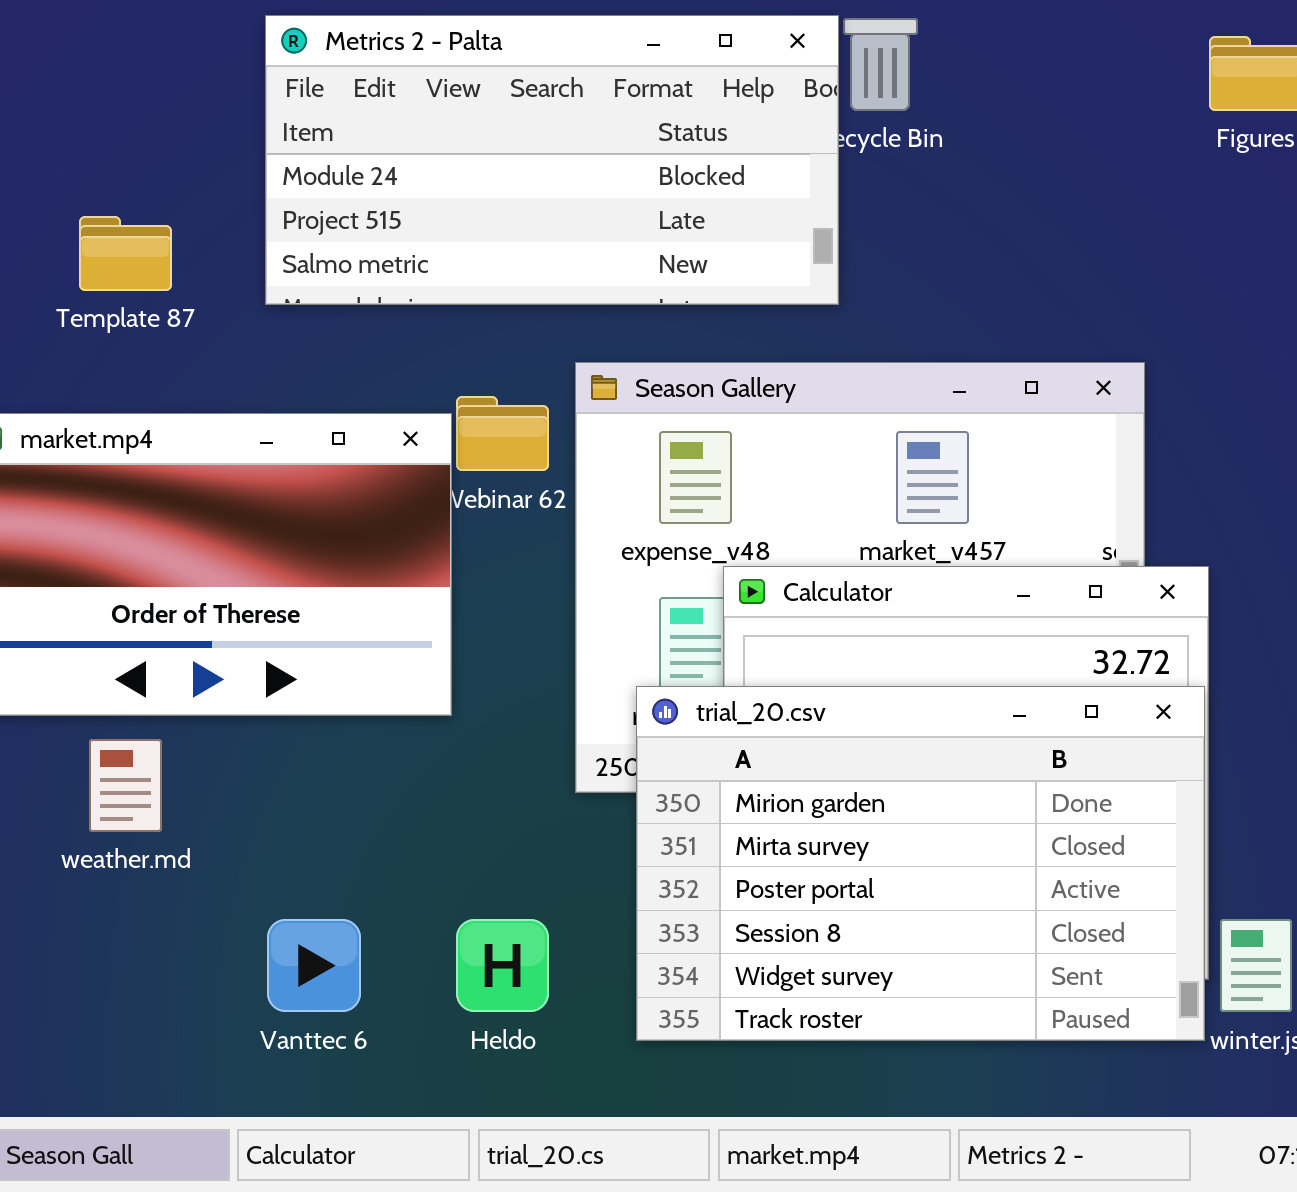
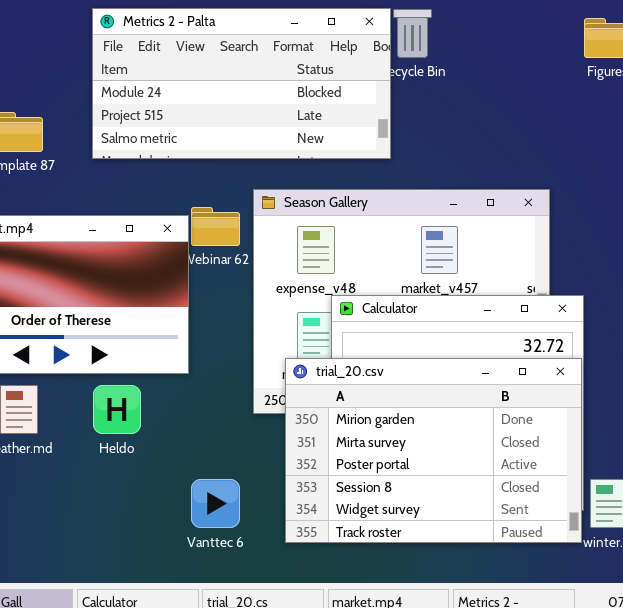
Vanttec 6: [267,919,361,1012] -> [191,479,240,528], moved
Heldo: [456,919,549,1012] -> [93,385,141,434], moved

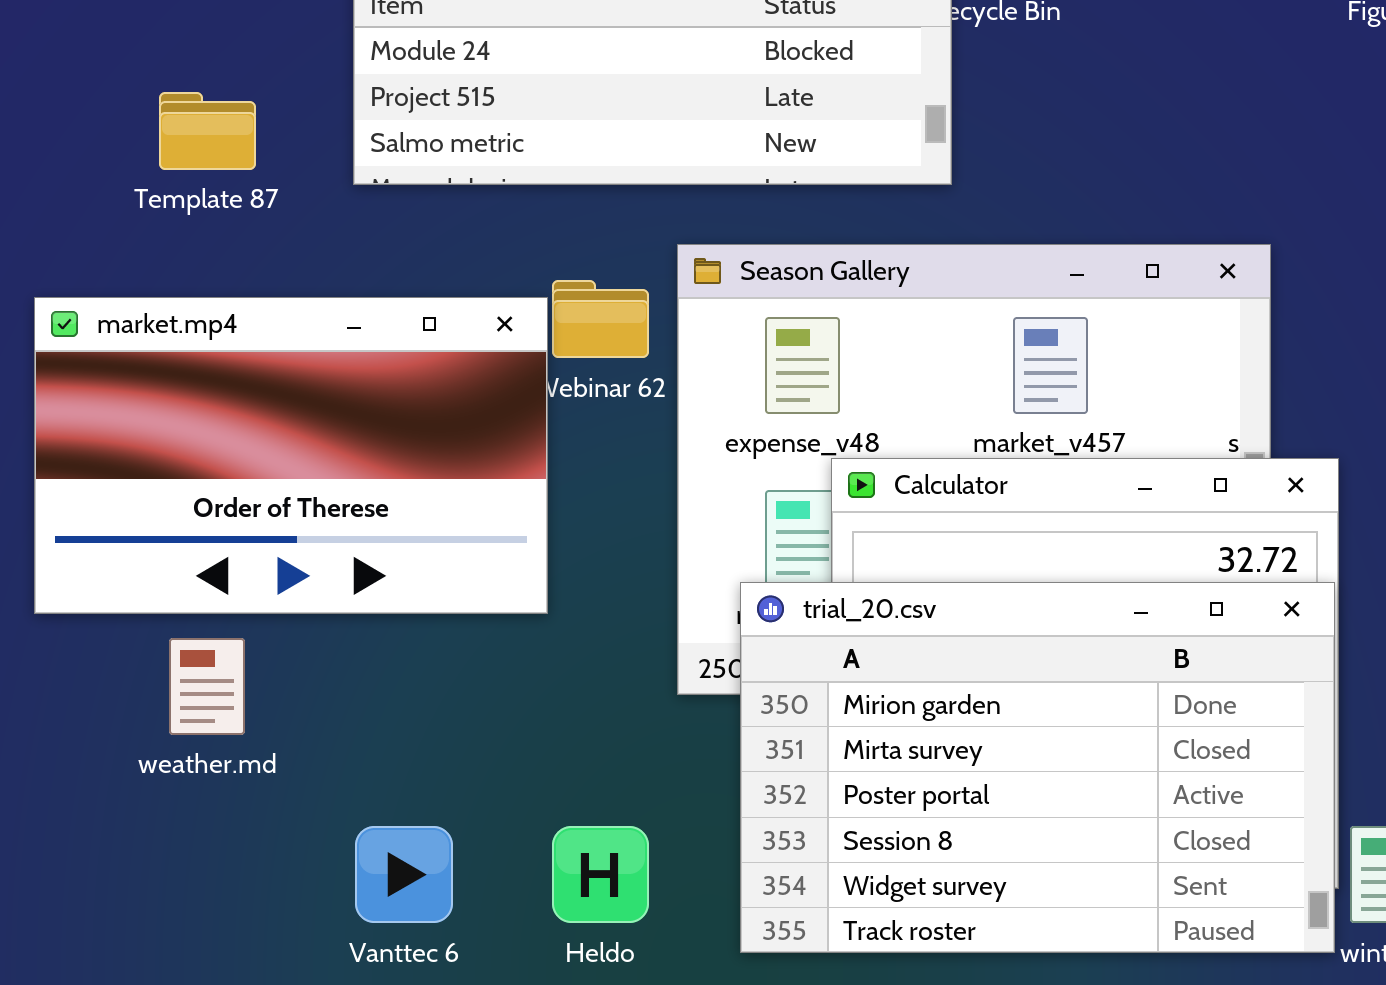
Heldo: [93,385,141,434] -> [552,826,649,923], moved
Vanttec 6: [191,479,240,528] -> [355,826,453,923], moved

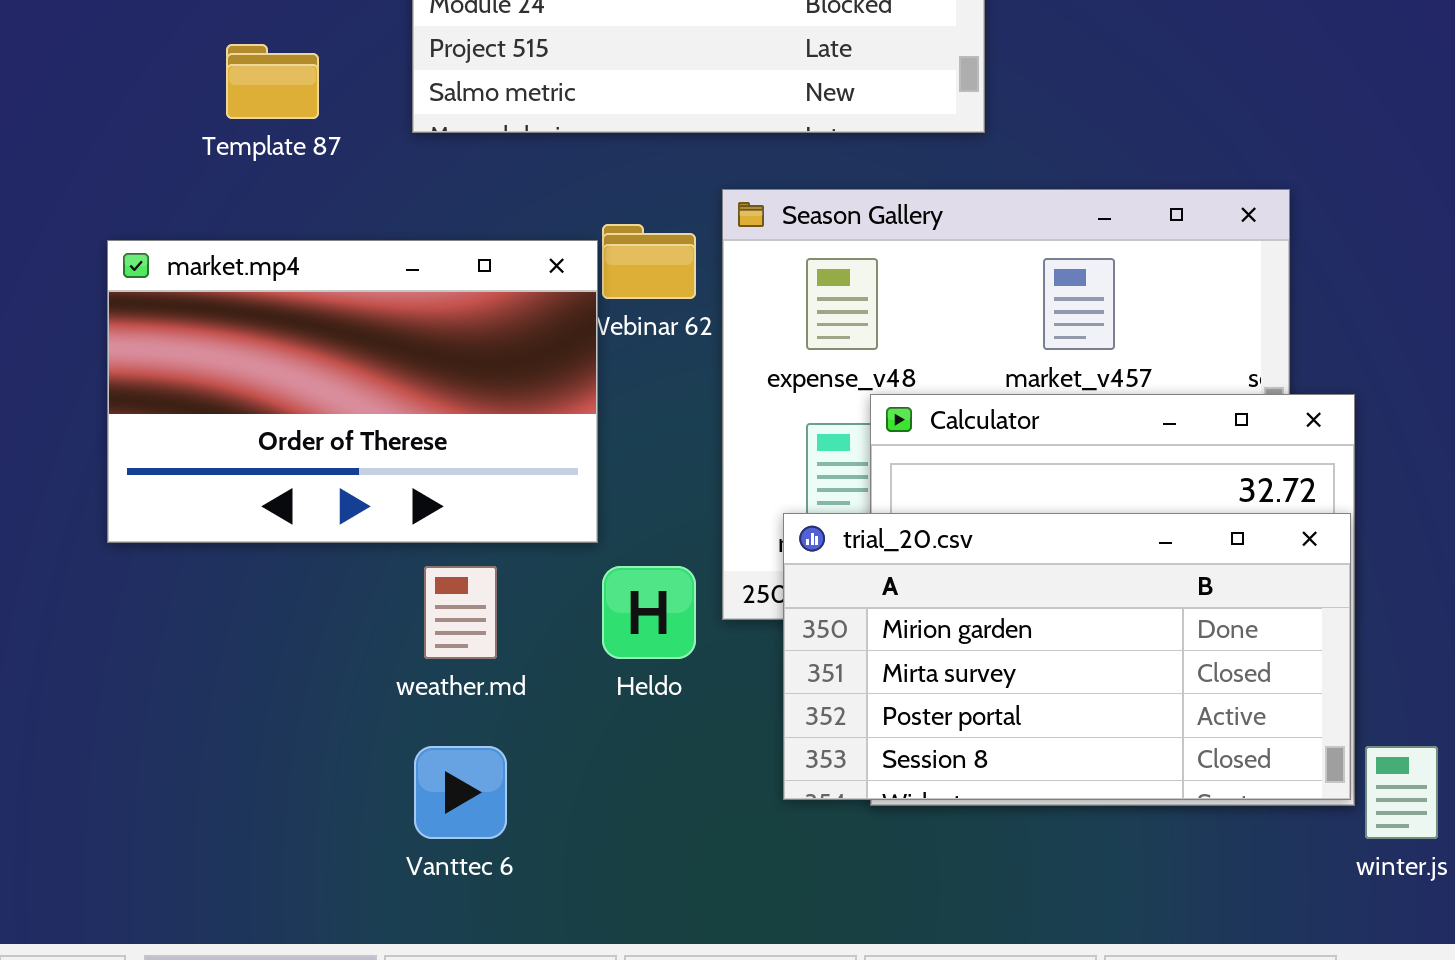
trial_20.csv: [740,582,1335,953] -> [783,513,1351,800], resized
weather.md: [169,638,245,735] -> [424,566,497,659], moved
Heldo: [552,826,649,923] -> [602,566,696,659], moved

